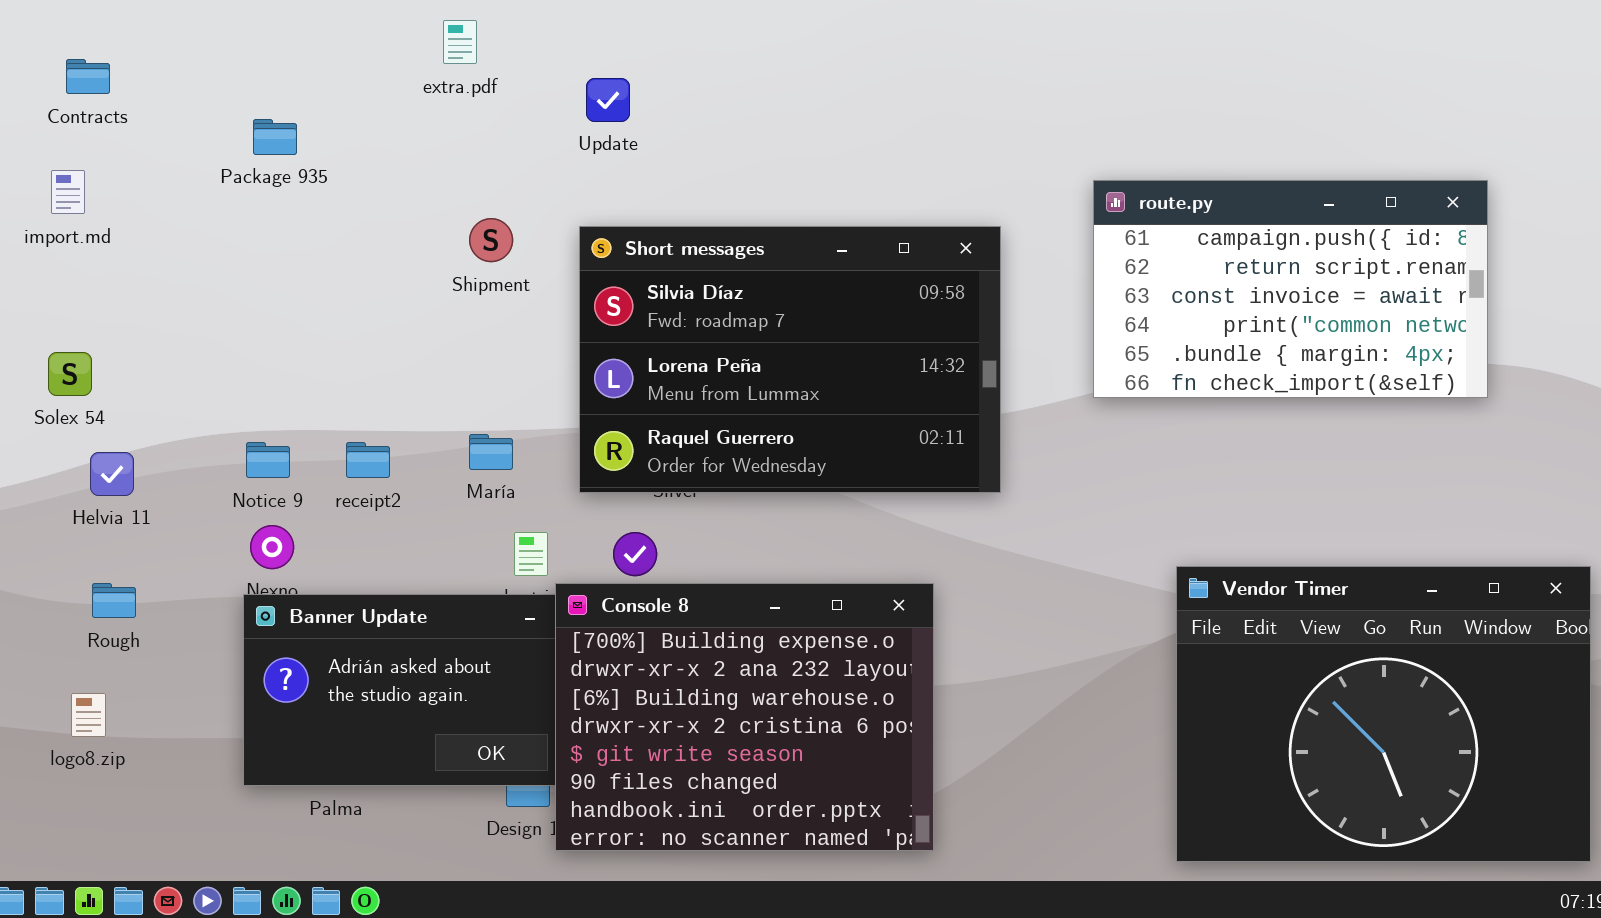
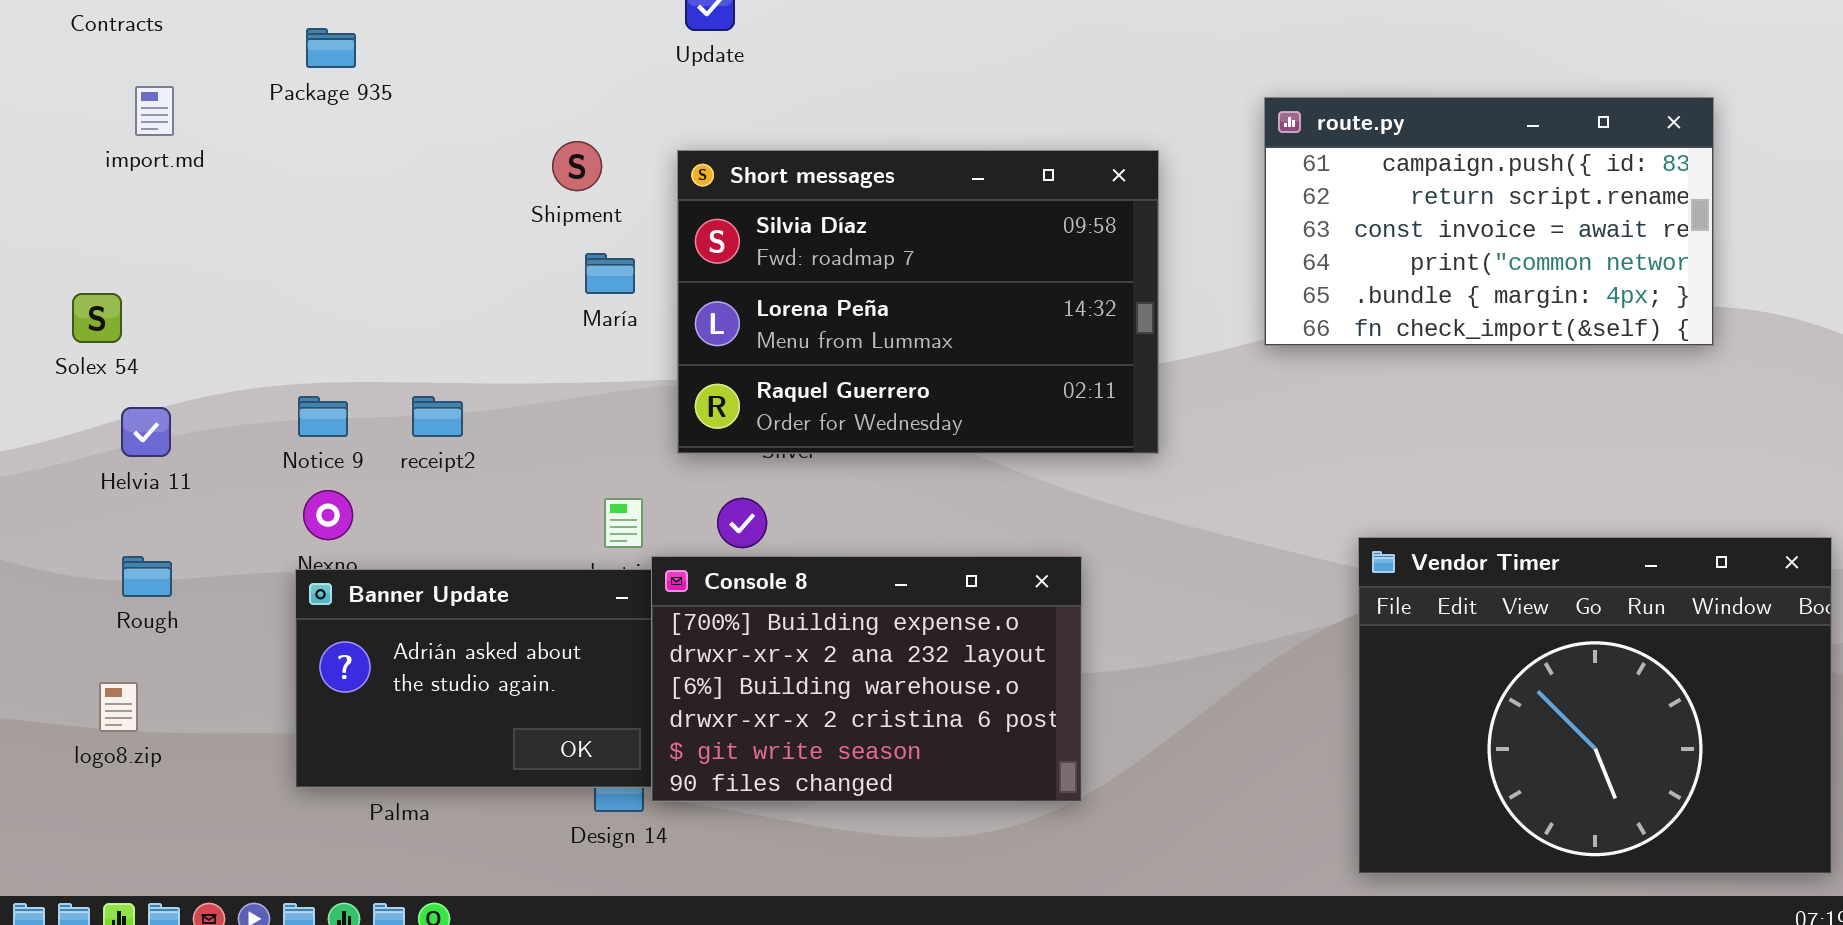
import.md: [51,170,85,214] -> [135,86,174,136], moved
María: [469,434,513,470] -> [585,253,635,294], moved
Console 8: [555,583,934,851] -> [651,556,1082,802], resized

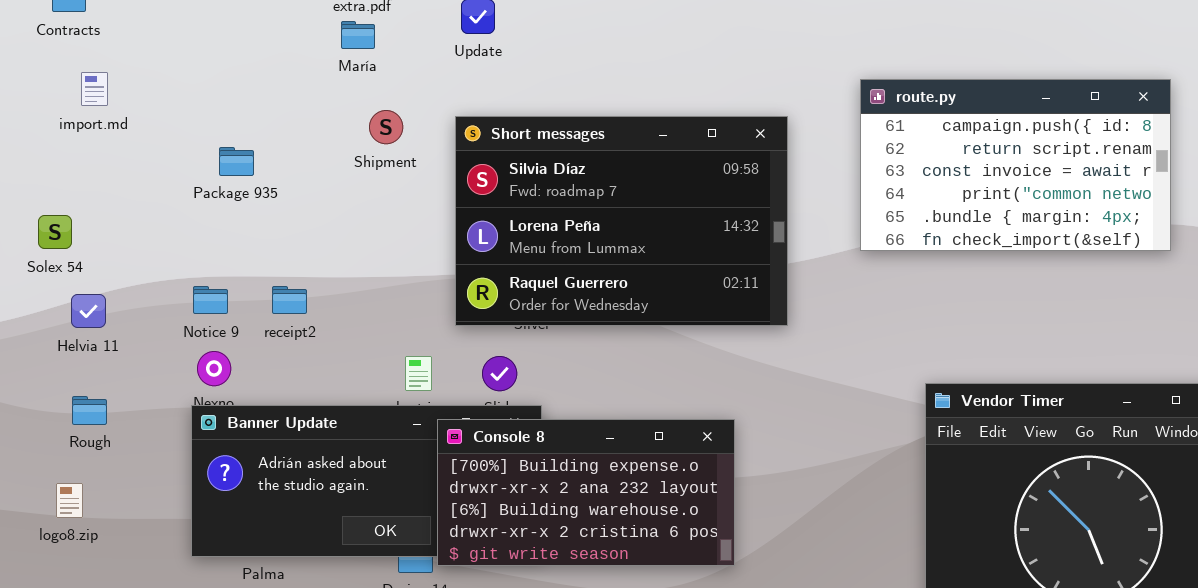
Package 935: [306,28,356,68] -> [219,147,254,176], moved
María: [585,253,635,294] -> [341,21,375,49], moved
Console 8: [651,556,1082,802] -> [437,419,735,566], resized

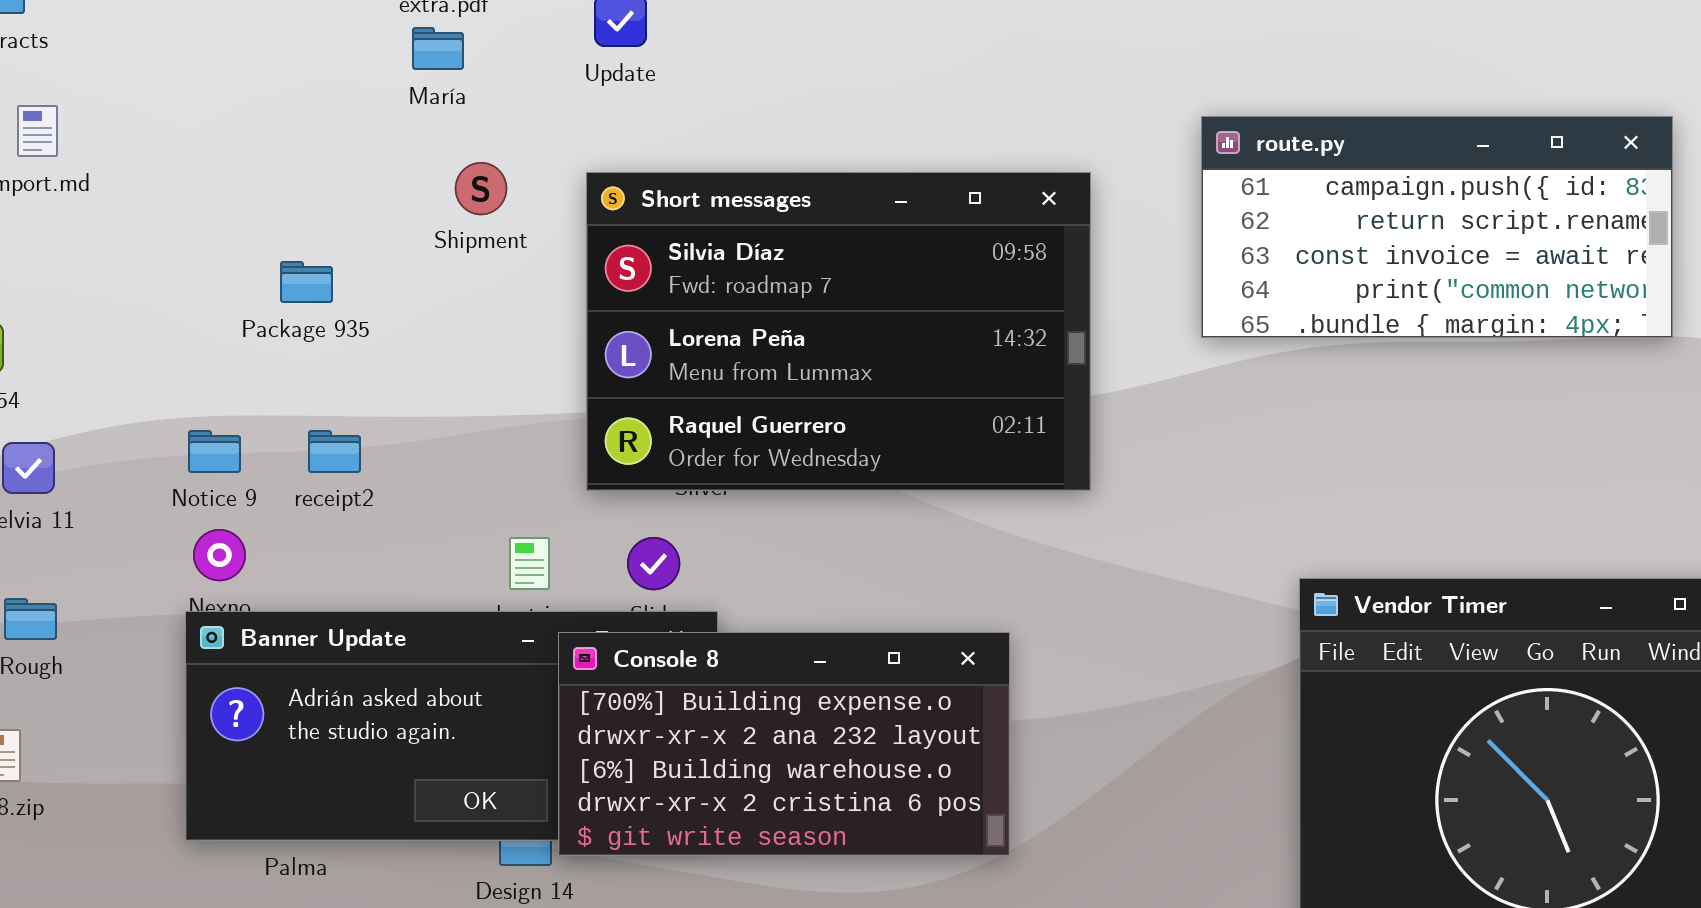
route.py: [860,79,1171,251] -> [1201,116,1673,338], resized
Package 935: [219,147,254,176] -> [280,261,333,303], moved

